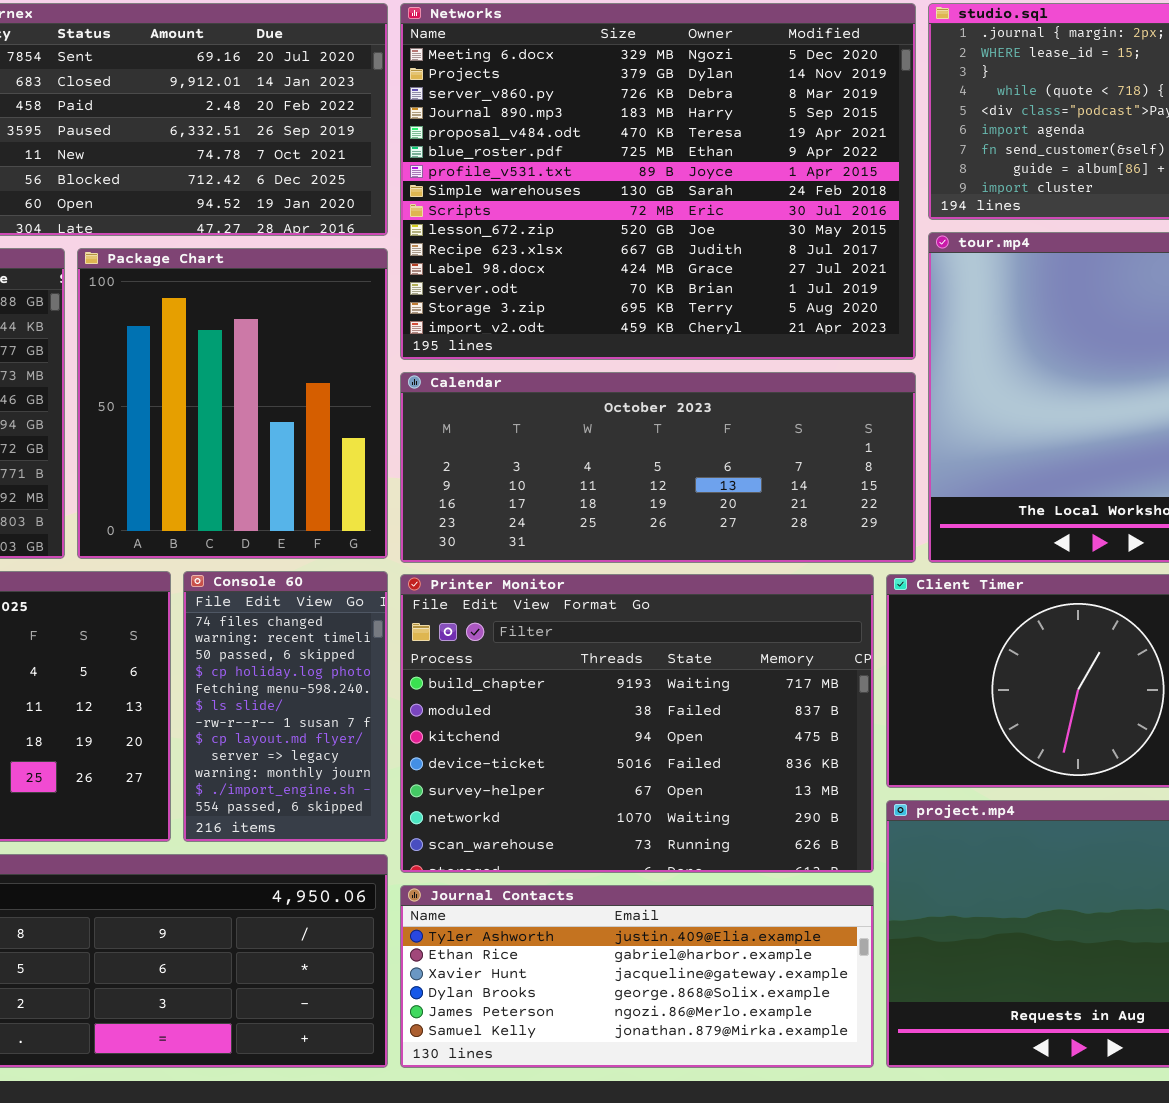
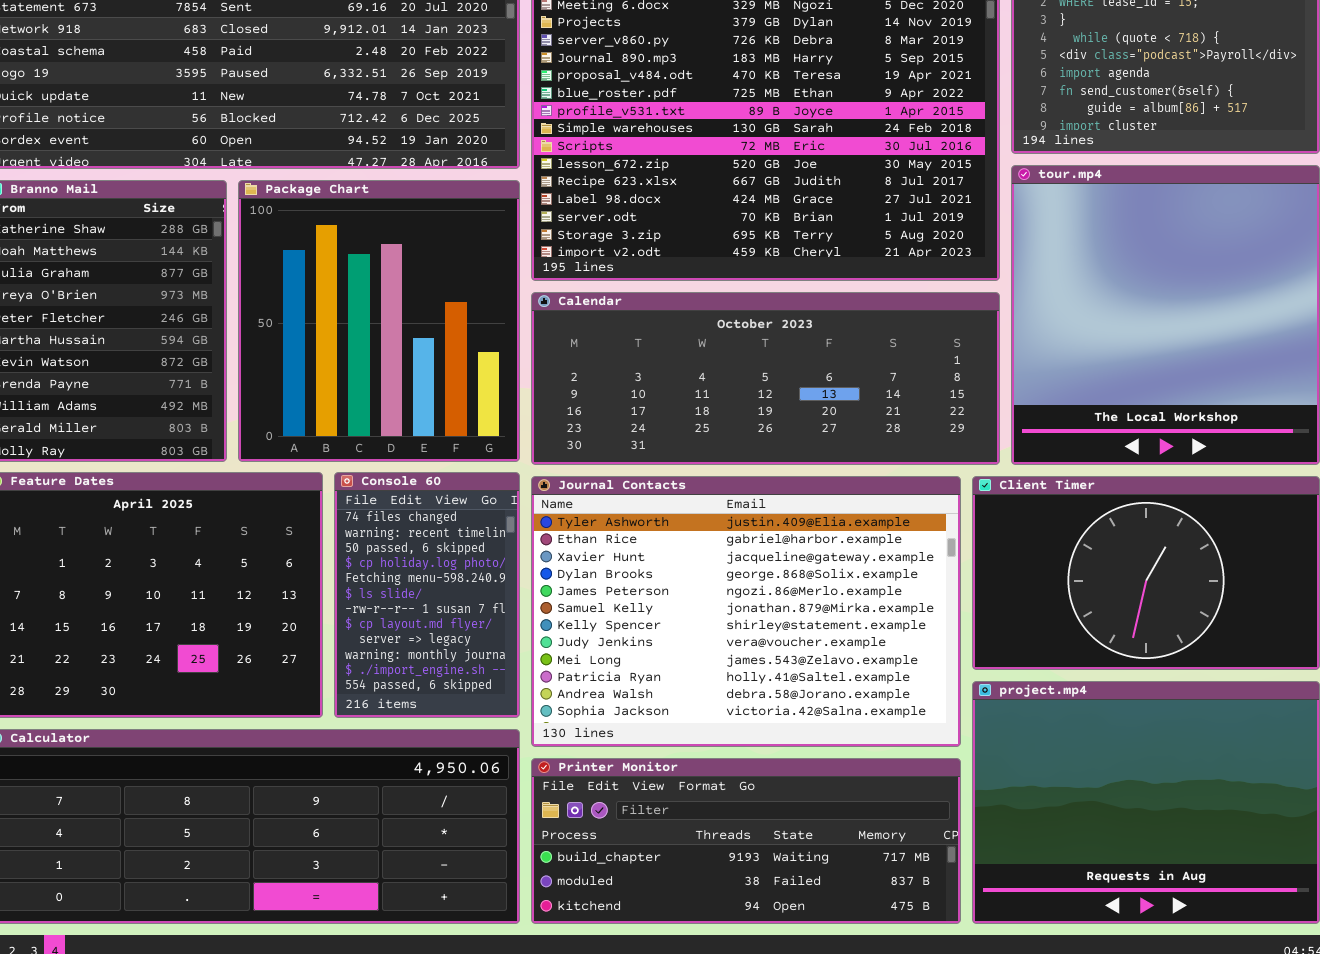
Printer Monitor: [400,574,874,873] -> [531,758,961,924], moved, resized
Journal Contacts: [400,885,874,1068] -> [531,476,961,747], moved, resized

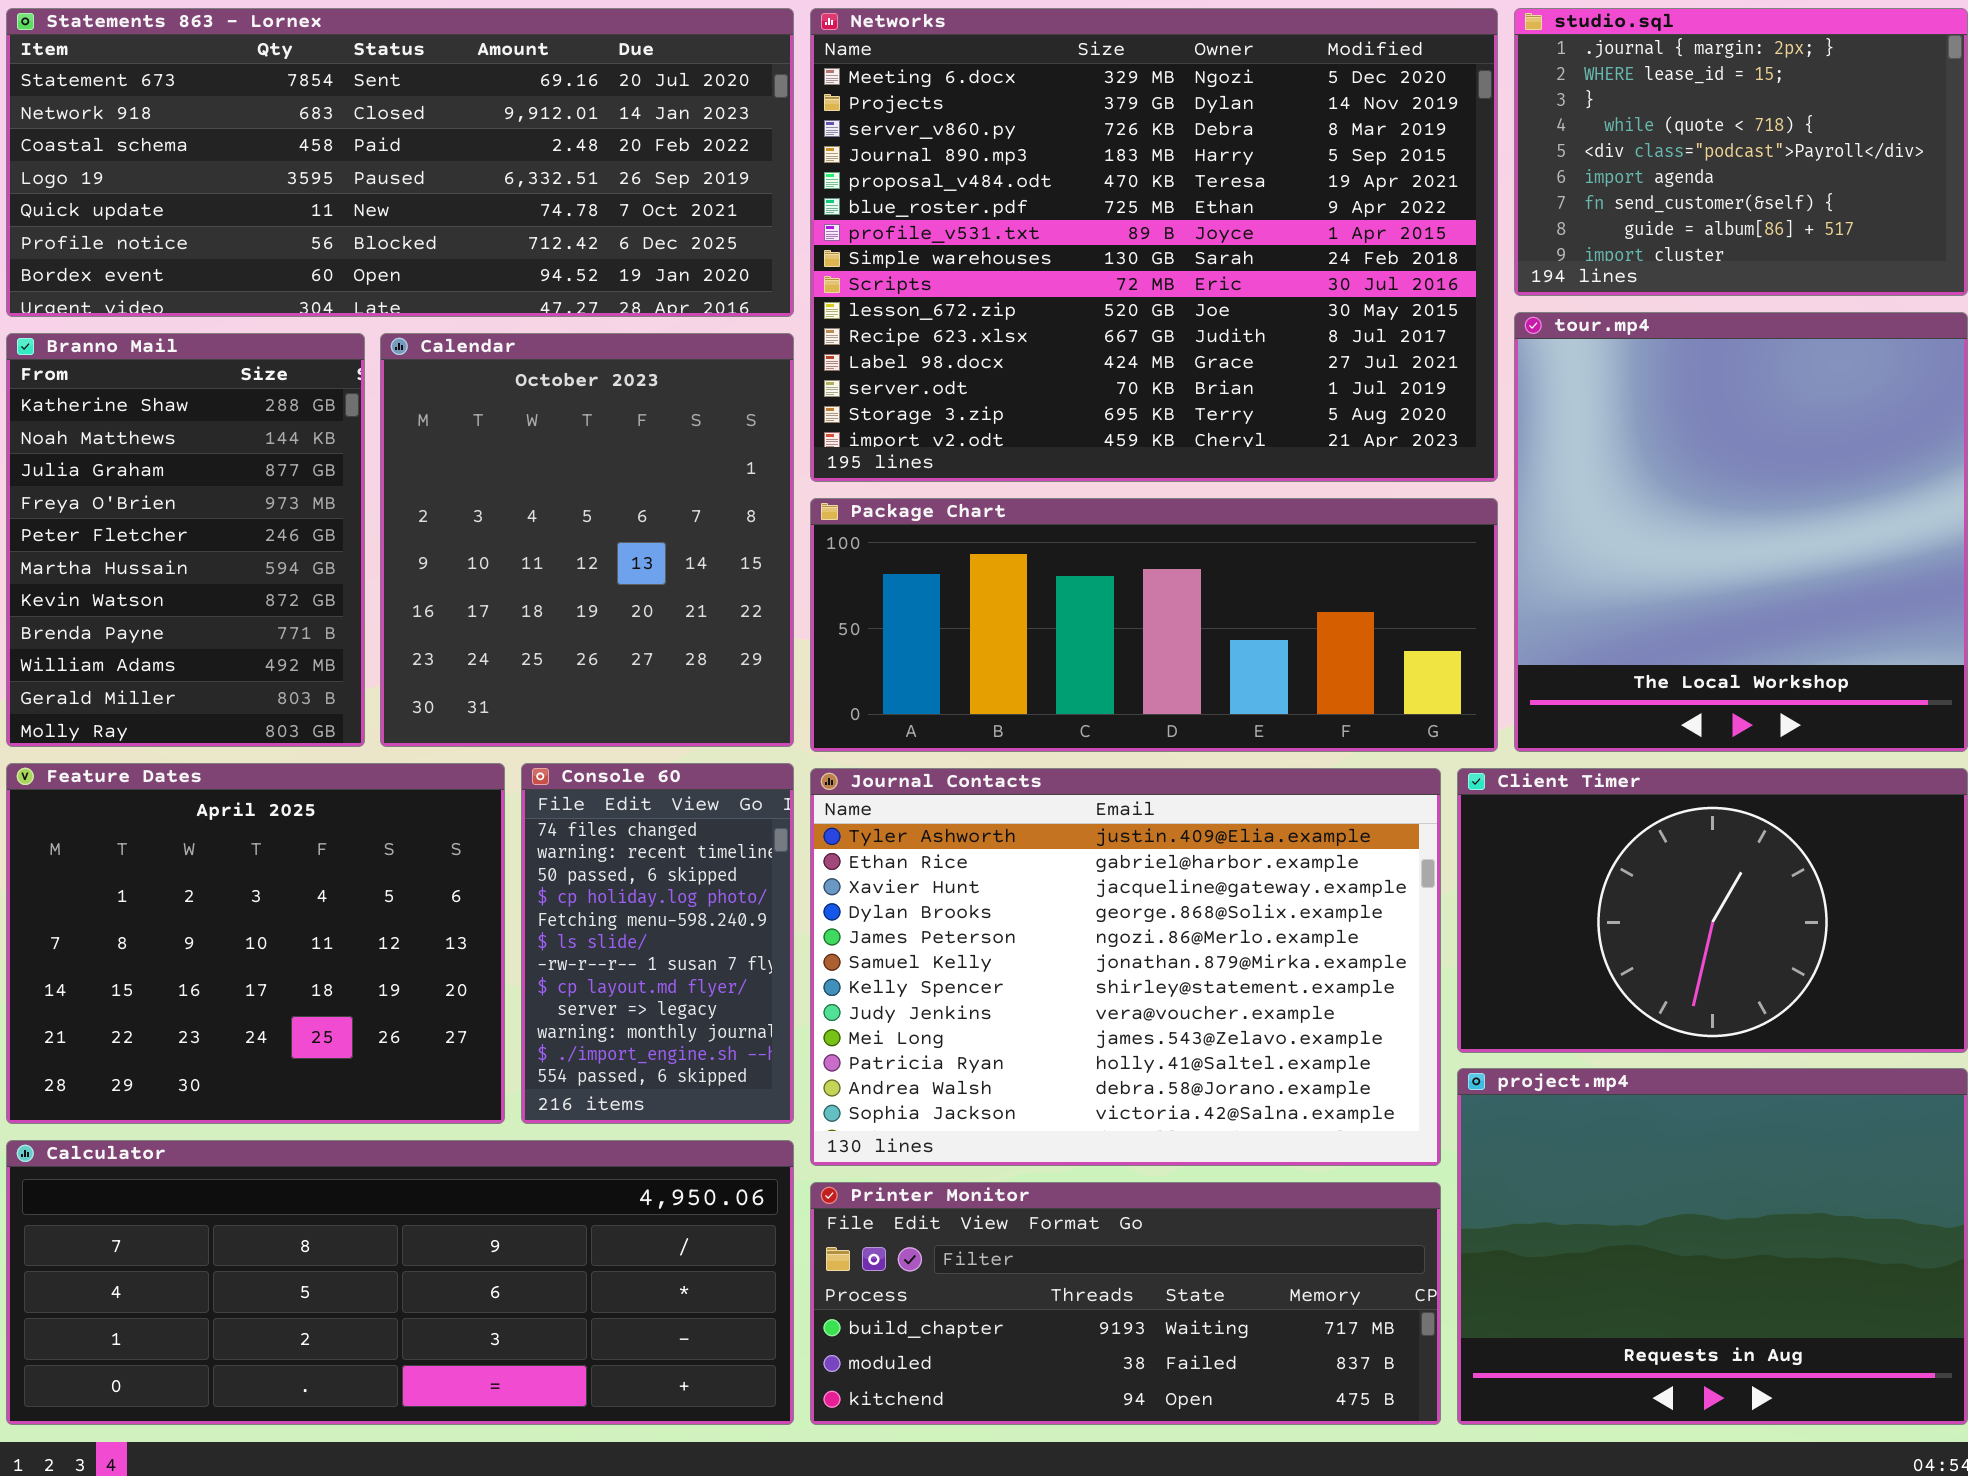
Package Chart: [238,180,520,462] -> [810,498,1498,752], moved, resized
Calendar: [531,292,1000,465] -> [380,333,794,747], moved, resized

